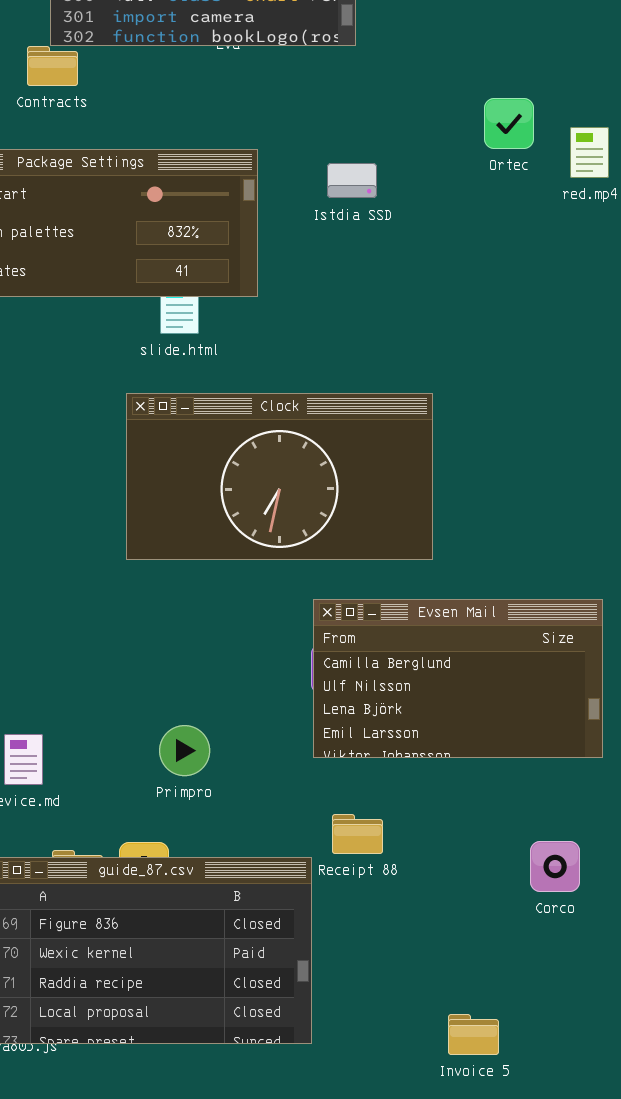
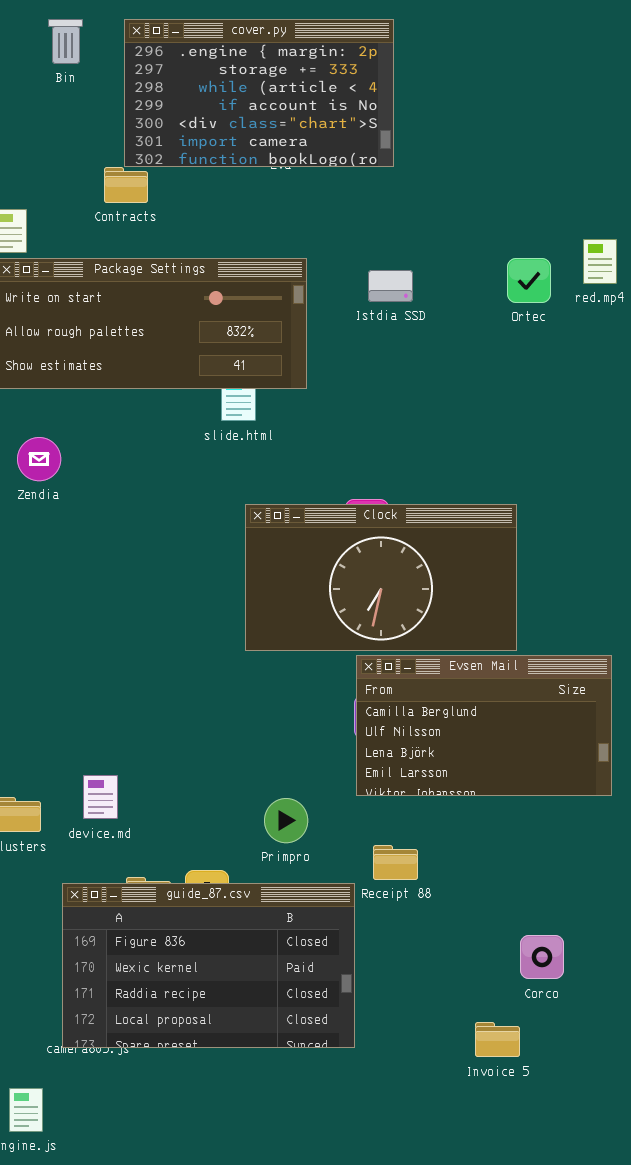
Ortec: [484,98,534,149] -> [507,258,551,303], moved
Clock: [126,393,433,560] -> [245,504,517,651], moved
Primpro: [159,725,210,776] -> [264,798,308,843], moved
Corco: [530,841,580,892] -> [520,935,564,979], moved

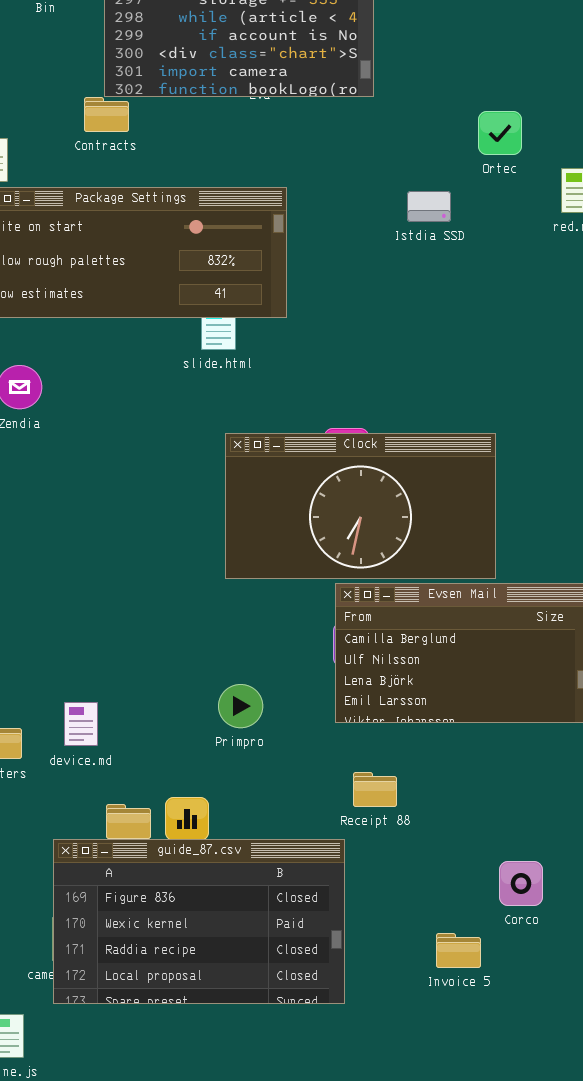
Ortec: [507,258,551,303] -> [478,111,522,155], moved
Istdia SSD: [368,270,413,302] -> [407,191,451,222], moved
Primpro: [264,798,308,843] -> [218,684,263,728], moved
guide_87.csv: [62,883,355,1048] -> [53,839,345,1004], moved
Invoice 5: [475,1022,520,1057] -> [436,933,481,968], moved

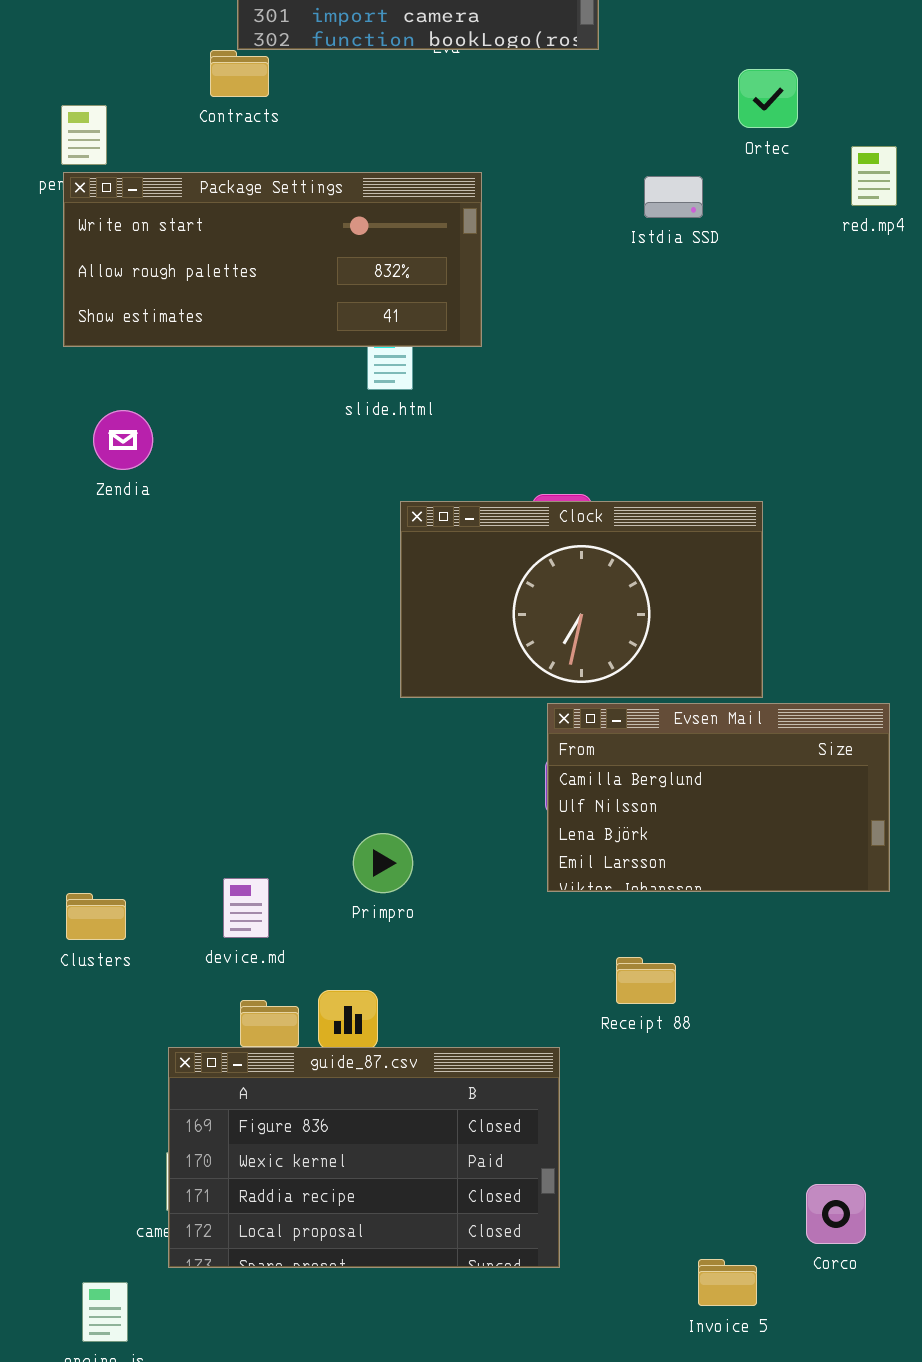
Primpro: [218,684,263,728] -> [353,833,413,893], moved
device.md: [64,702,98,746] -> [223,878,269,938], moved
Receipt 88: [353,772,397,807] -> [616,957,676,1004], moved
Corco: [499,861,543,906] -> [806,1184,866,1244], moved
Invoice 5: [436,933,481,968] -> [698,1259,757,1306], moved

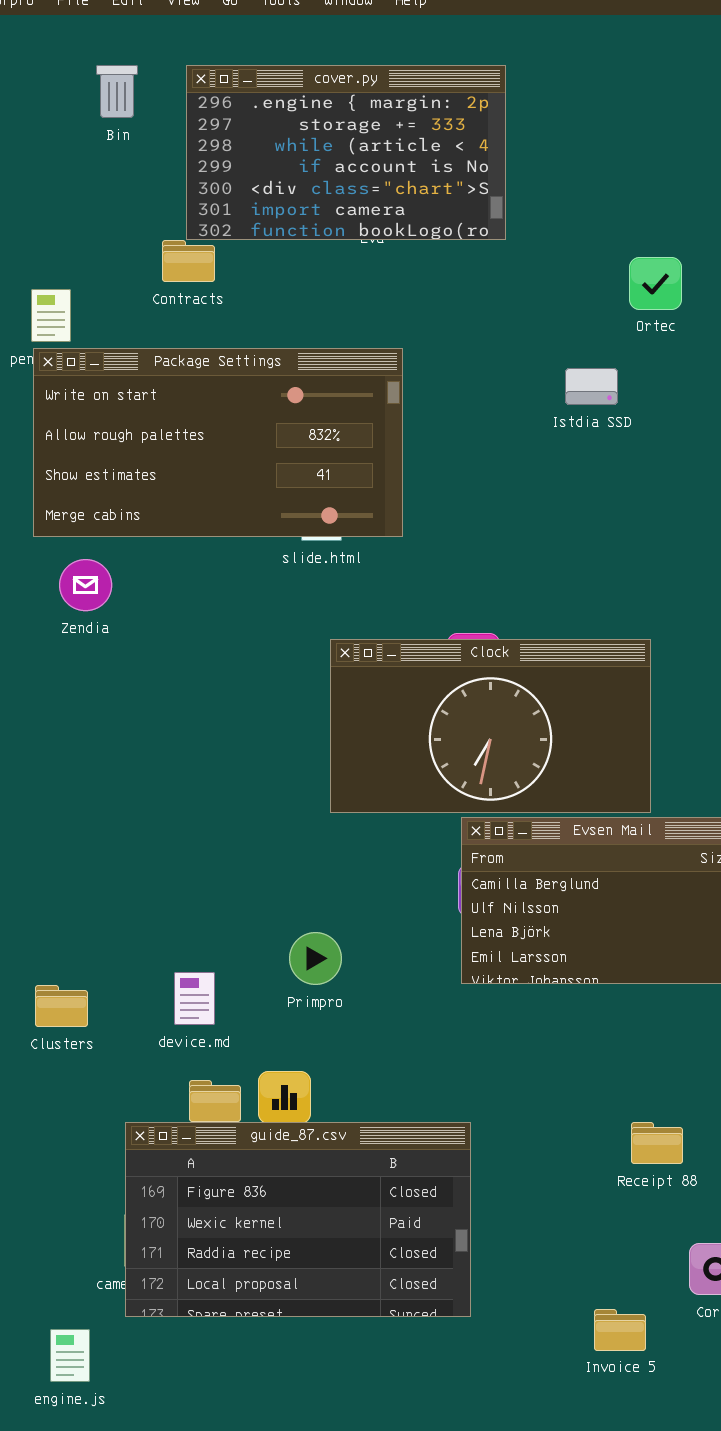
Package Settings: [63,172,482,347] -> [33,348,403,537], resized
Istdia SSD: [644,176,703,218] -> [565,368,618,405], moved
Receipt 88: [616,957,676,1004] -> [631,1122,683,1164], moved

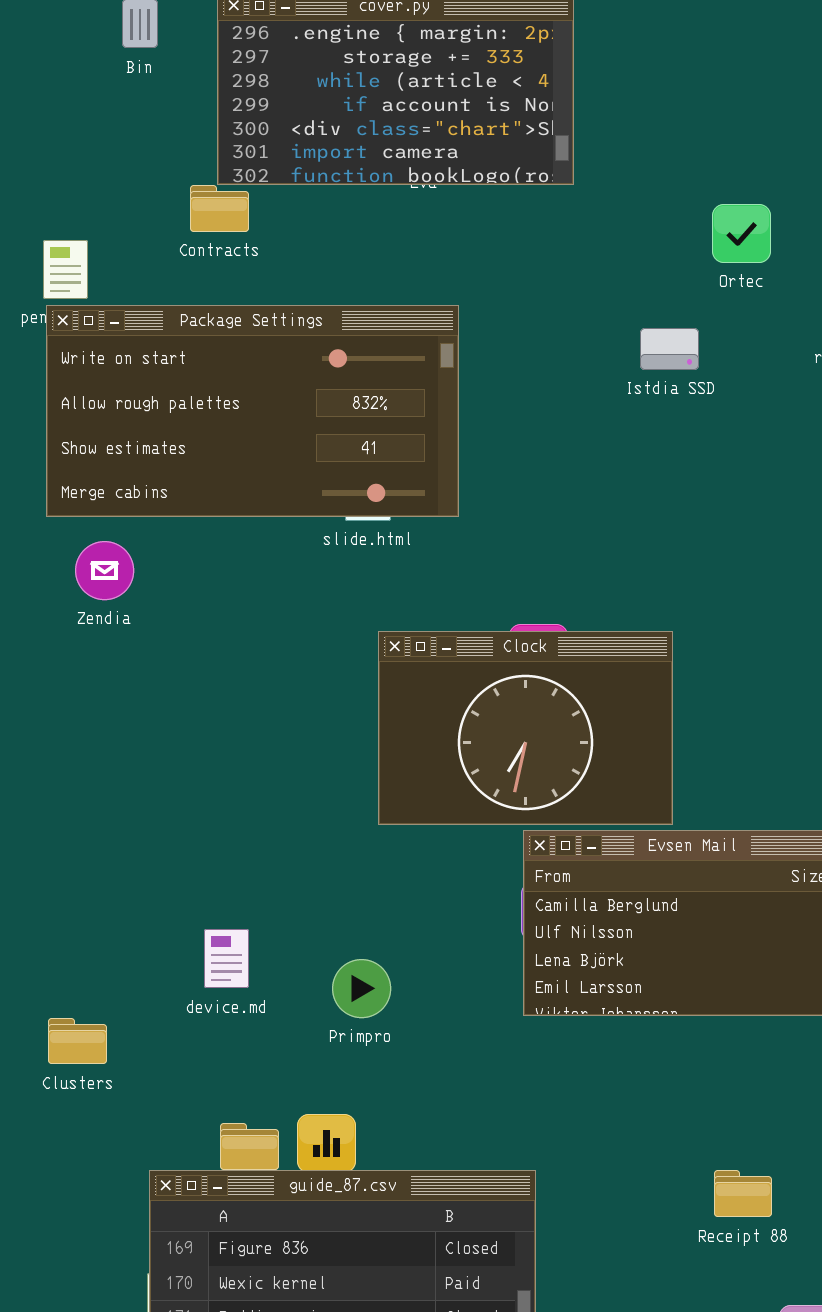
Clock: [330,639,651,813] -> [378,631,673,825], resized
device.md: [174,972,215,1025] -> [204,929,249,988], moved

